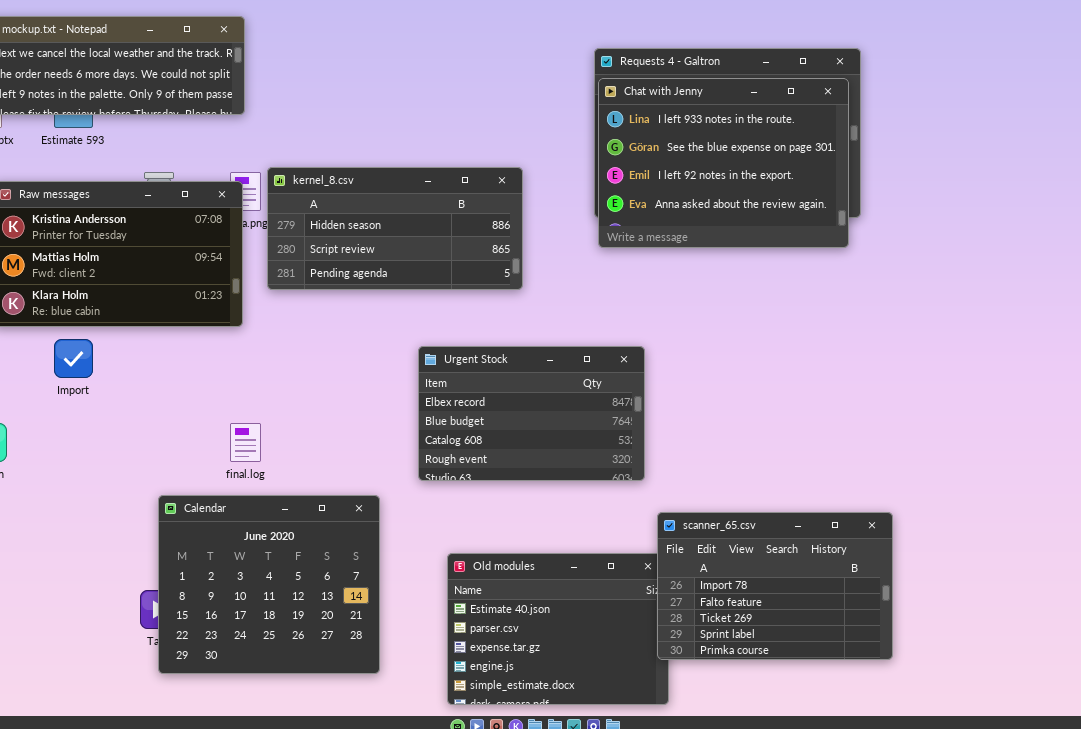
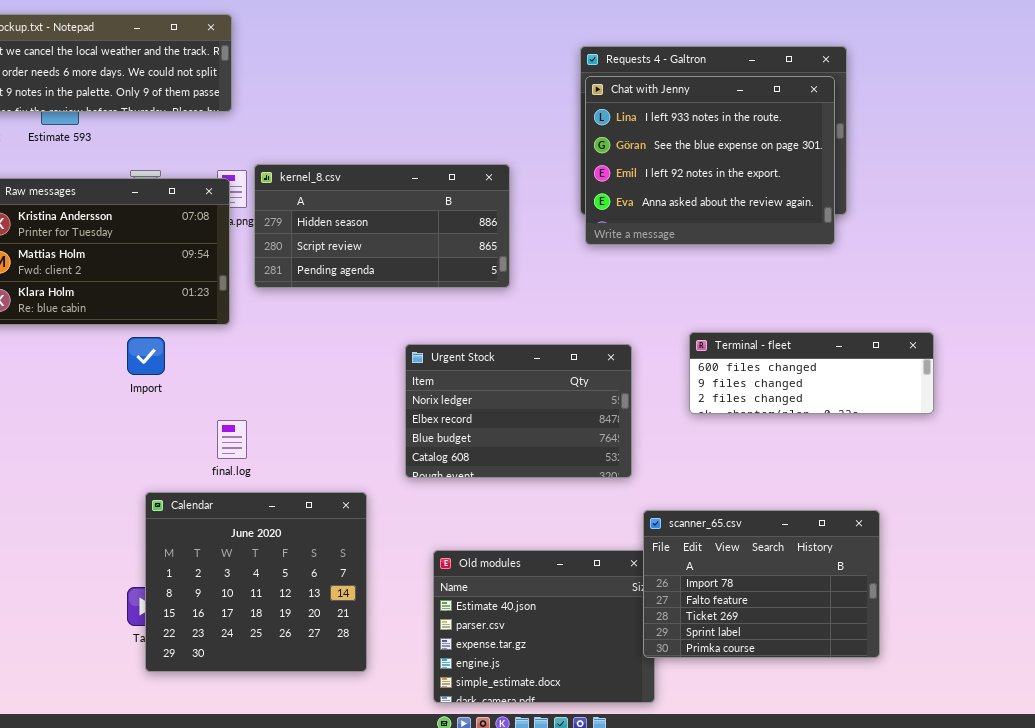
Terminal - fleet: none -> [689,332,934,414], opened
Import: [54,339,93,378] -> [127,337,165,375], moved
Urgent Stock: [418,346,645,481] -> [405,344,632,478], scrolled up 1 row

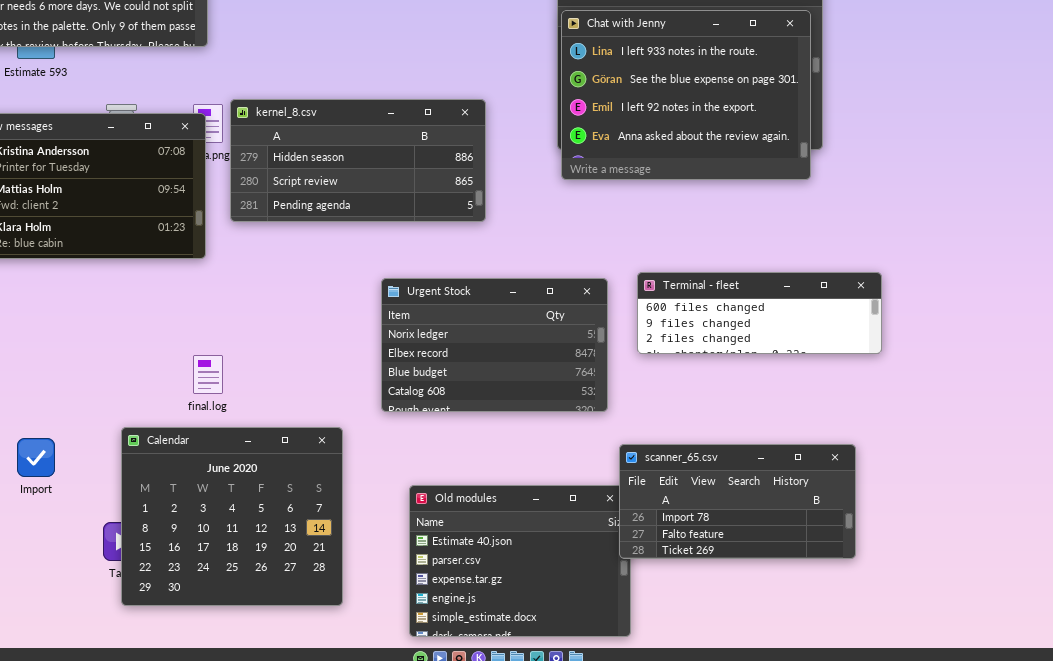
Terminal - fleet: [689,332,934,414] -> [637,272,882,354], moved
Import: [127,337,165,375] -> [17,438,55,477], moved
scanner_65.csv: [643,510,880,658] -> [619,444,856,559], resized

